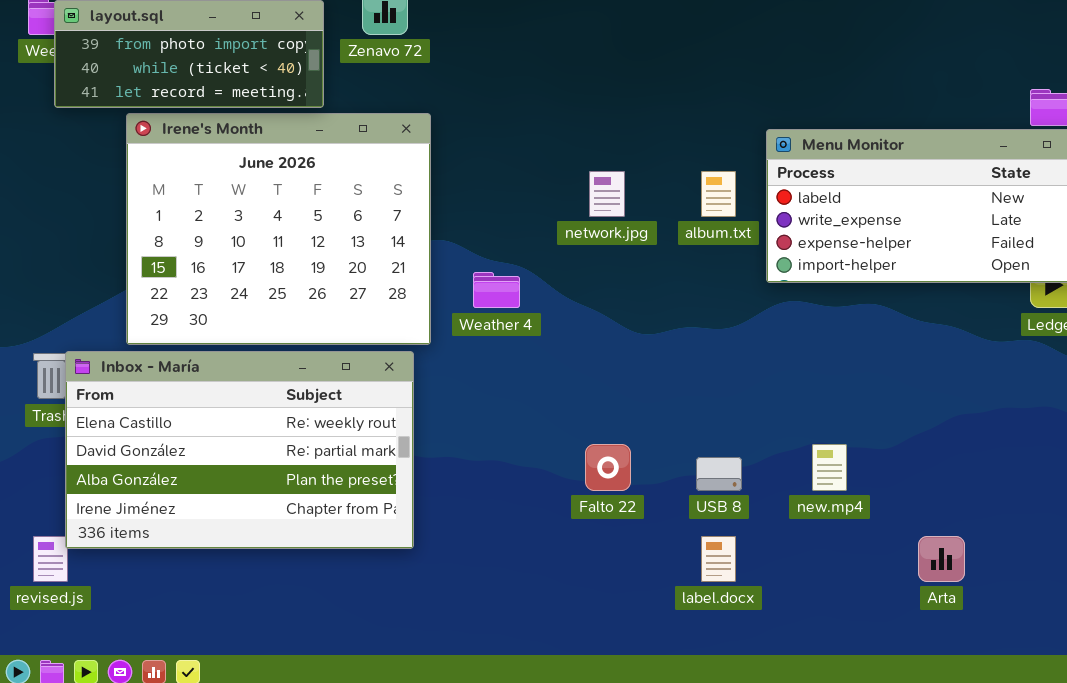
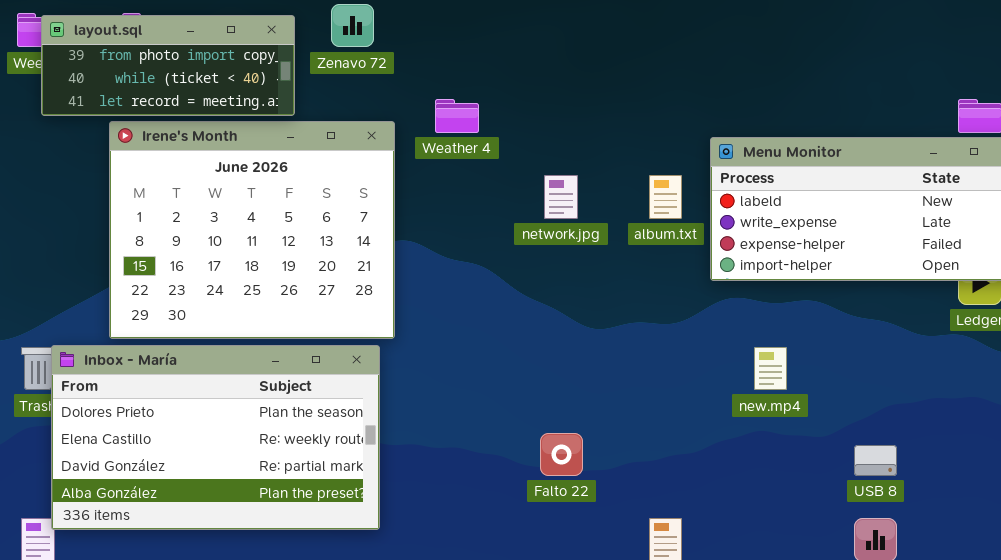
Weather 4: [473,272,520,308] -> [435,99,479,133], moved
Inbox - María: [65,351,414,549] -> [51,345,380,530], scrolled up 1 row
new.mp4: [812,444,847,491] -> [754,347,787,390], moved
USB 8: [696,457,742,491] -> [854,445,897,476], moved

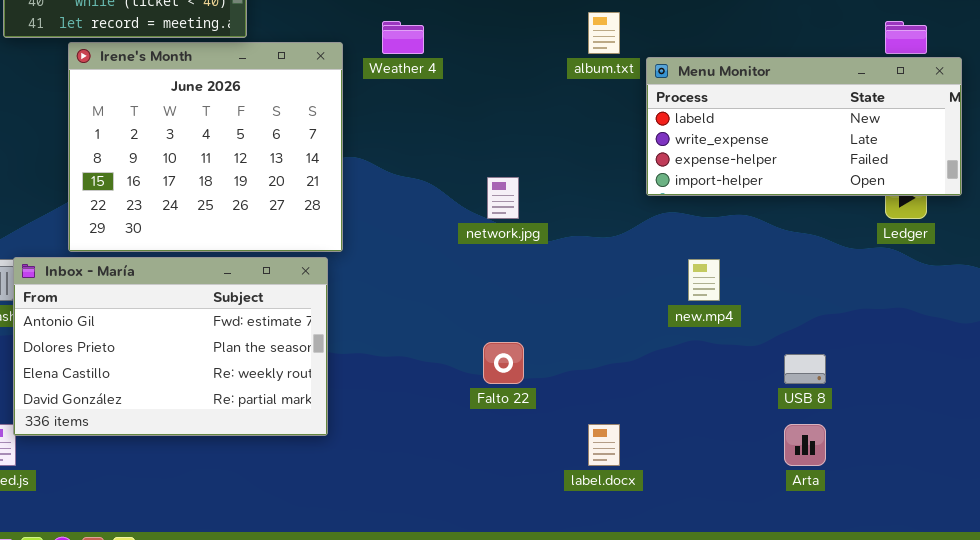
network.jpg: [544,175,578,219] -> [487,177,519,219], moved
album.txt: [649,175,682,219] -> [588,12,620,54], moved
Inbox - María: [51,345,380,530] -> [13,257,328,436], scrolled up 1 row

